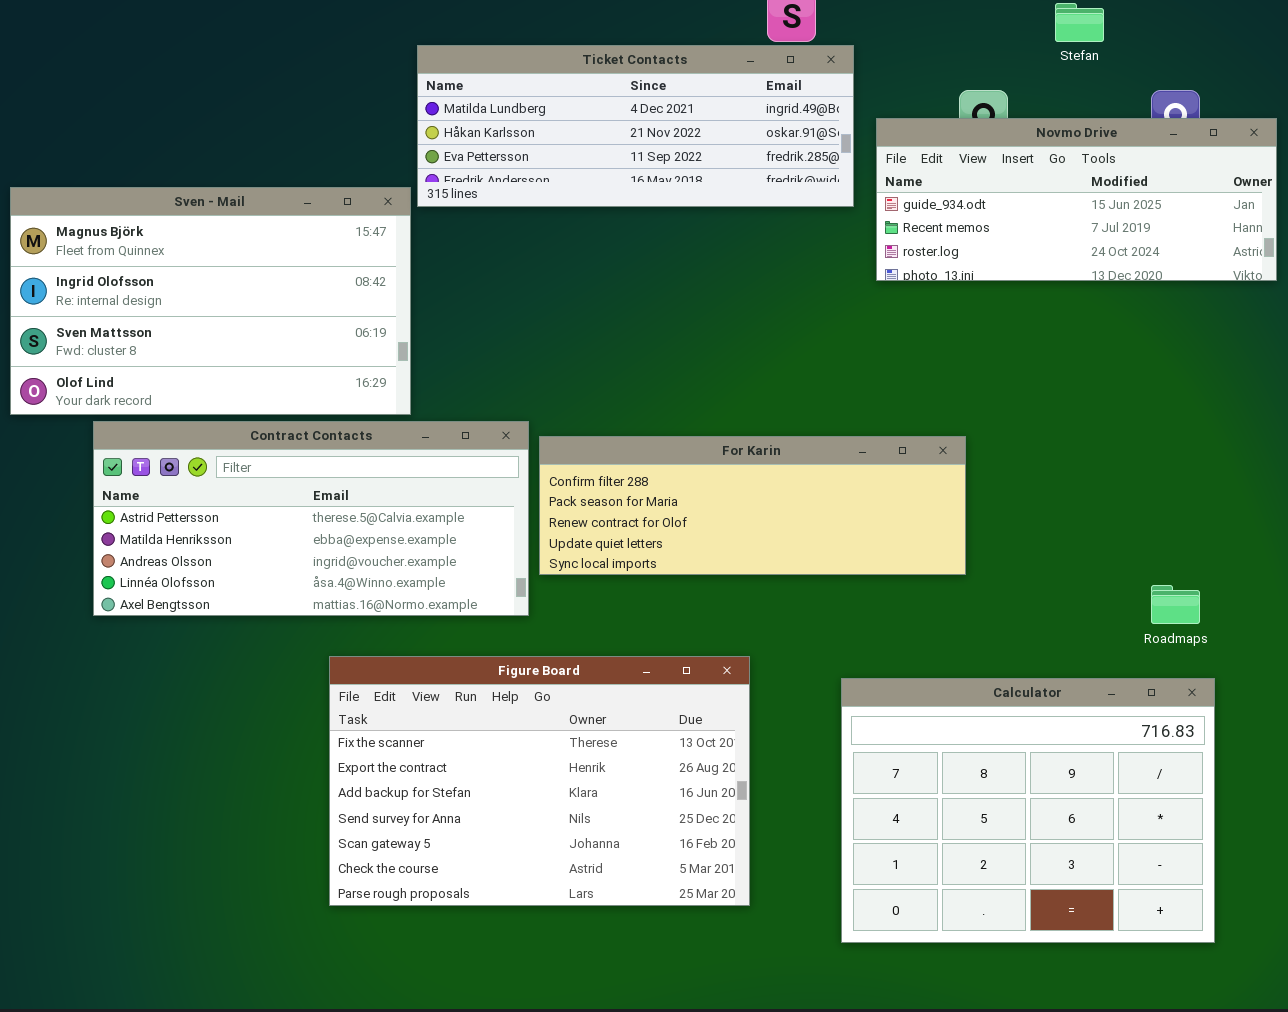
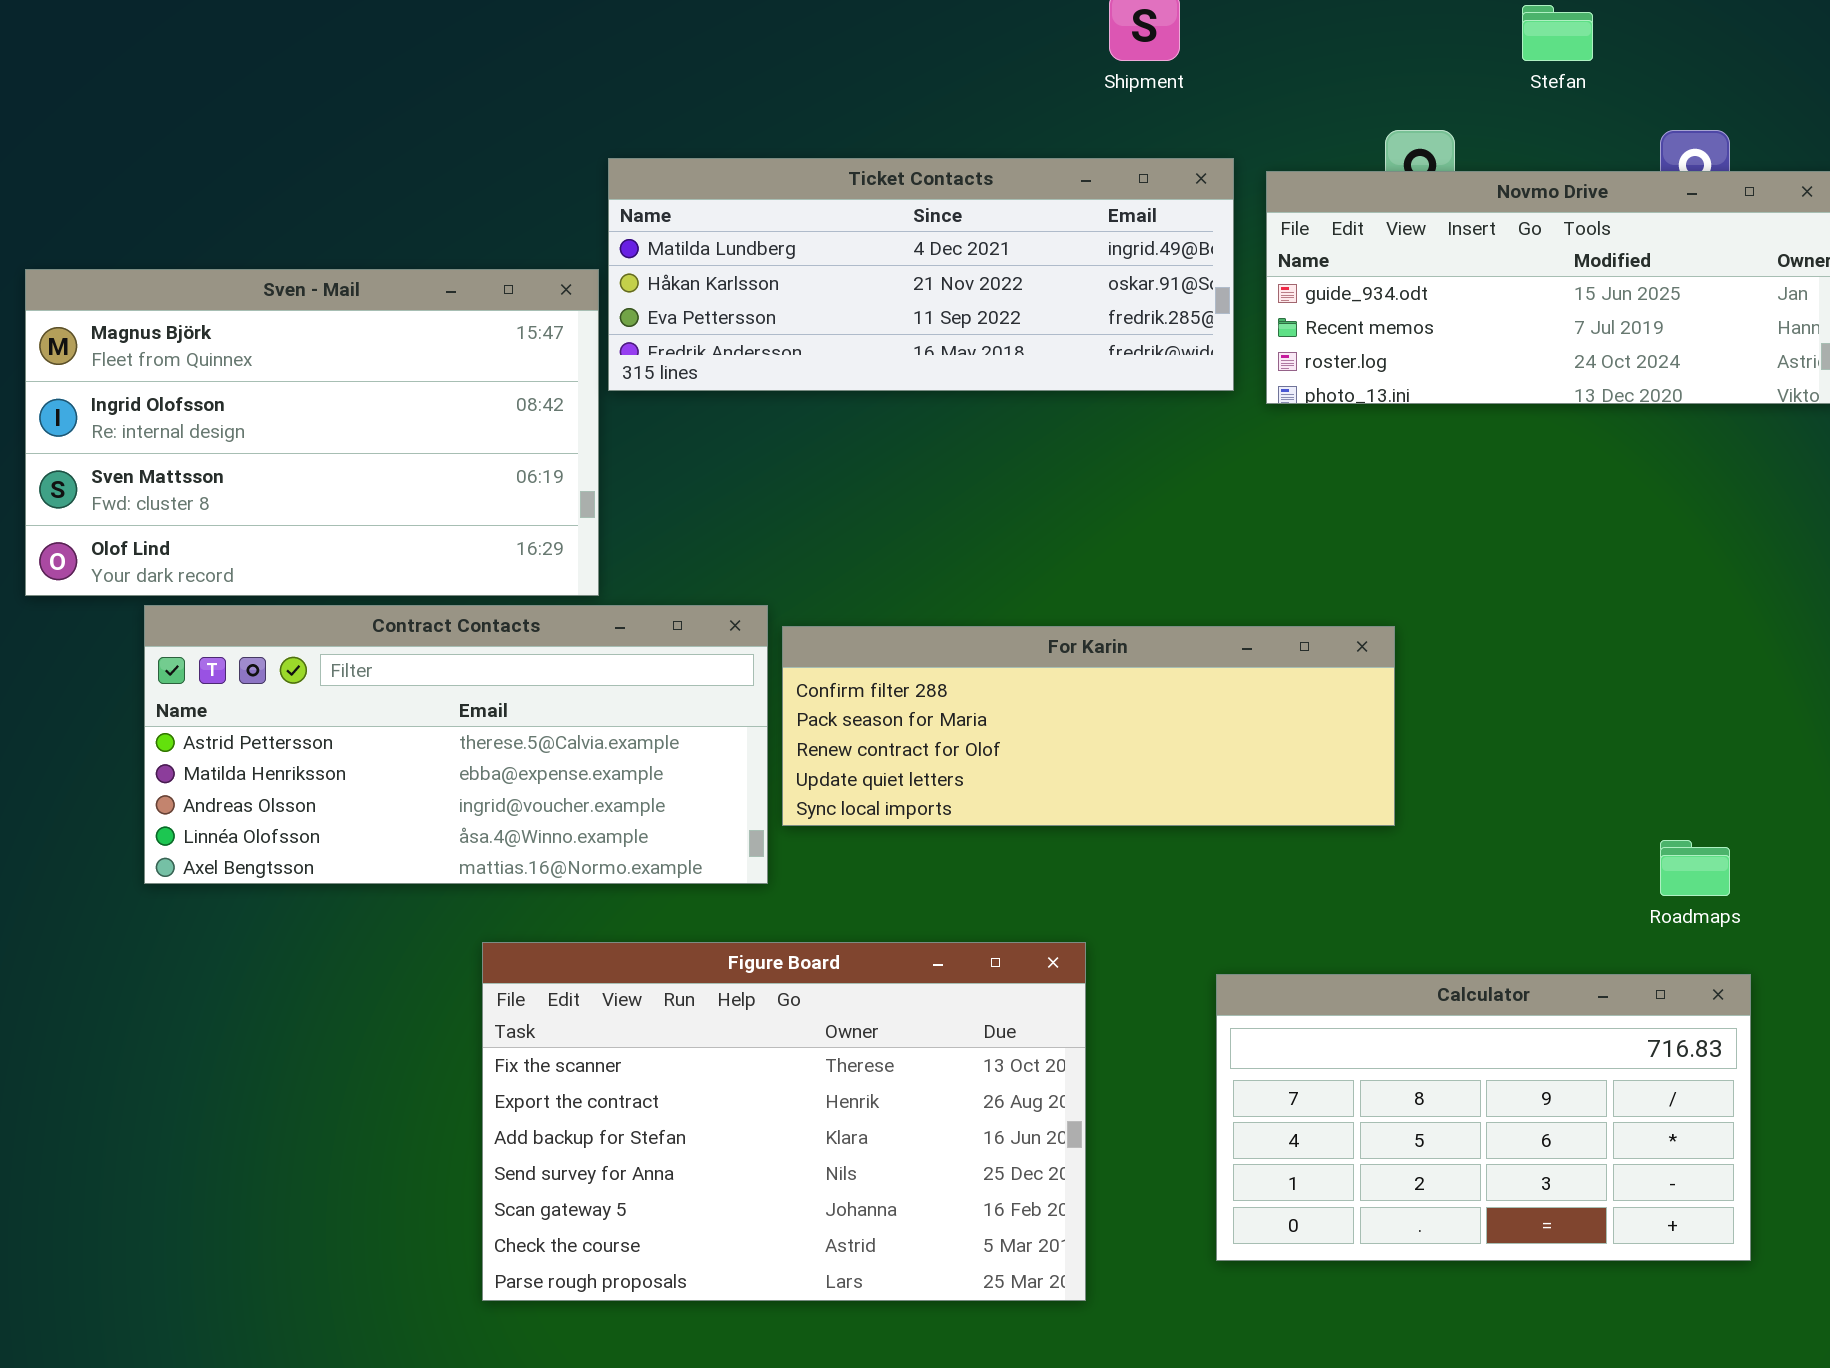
Ticket Contacts: [417,45,854,207] -> [608,158,1234,391], moved
Calculator: [841,678,1215,943] -> [1216,974,1751,1261], resized

